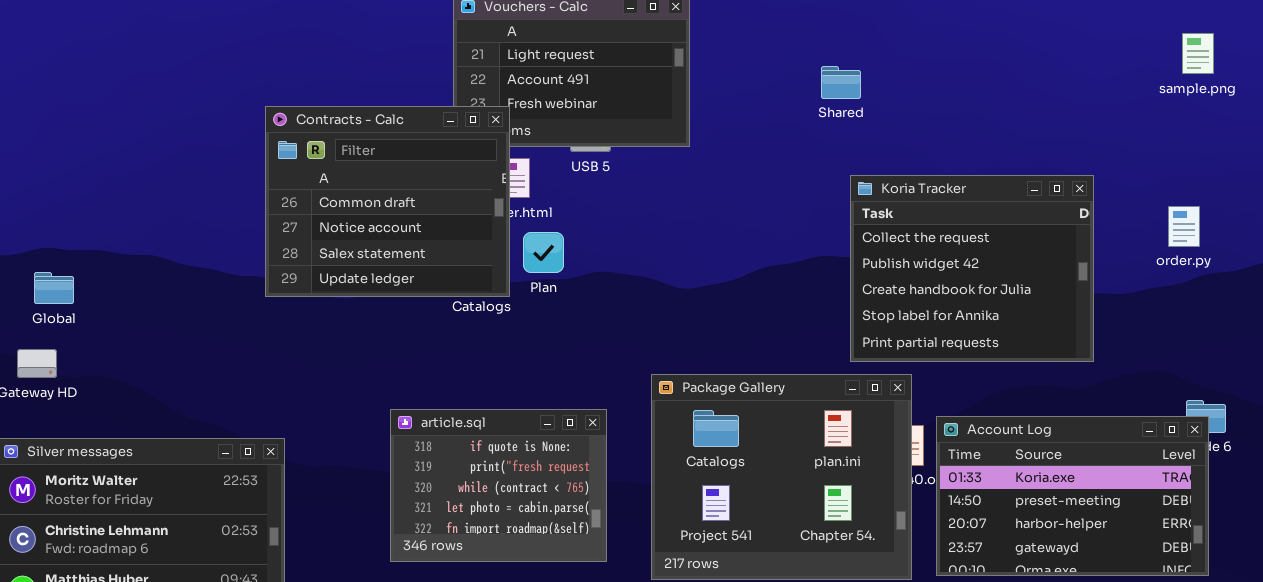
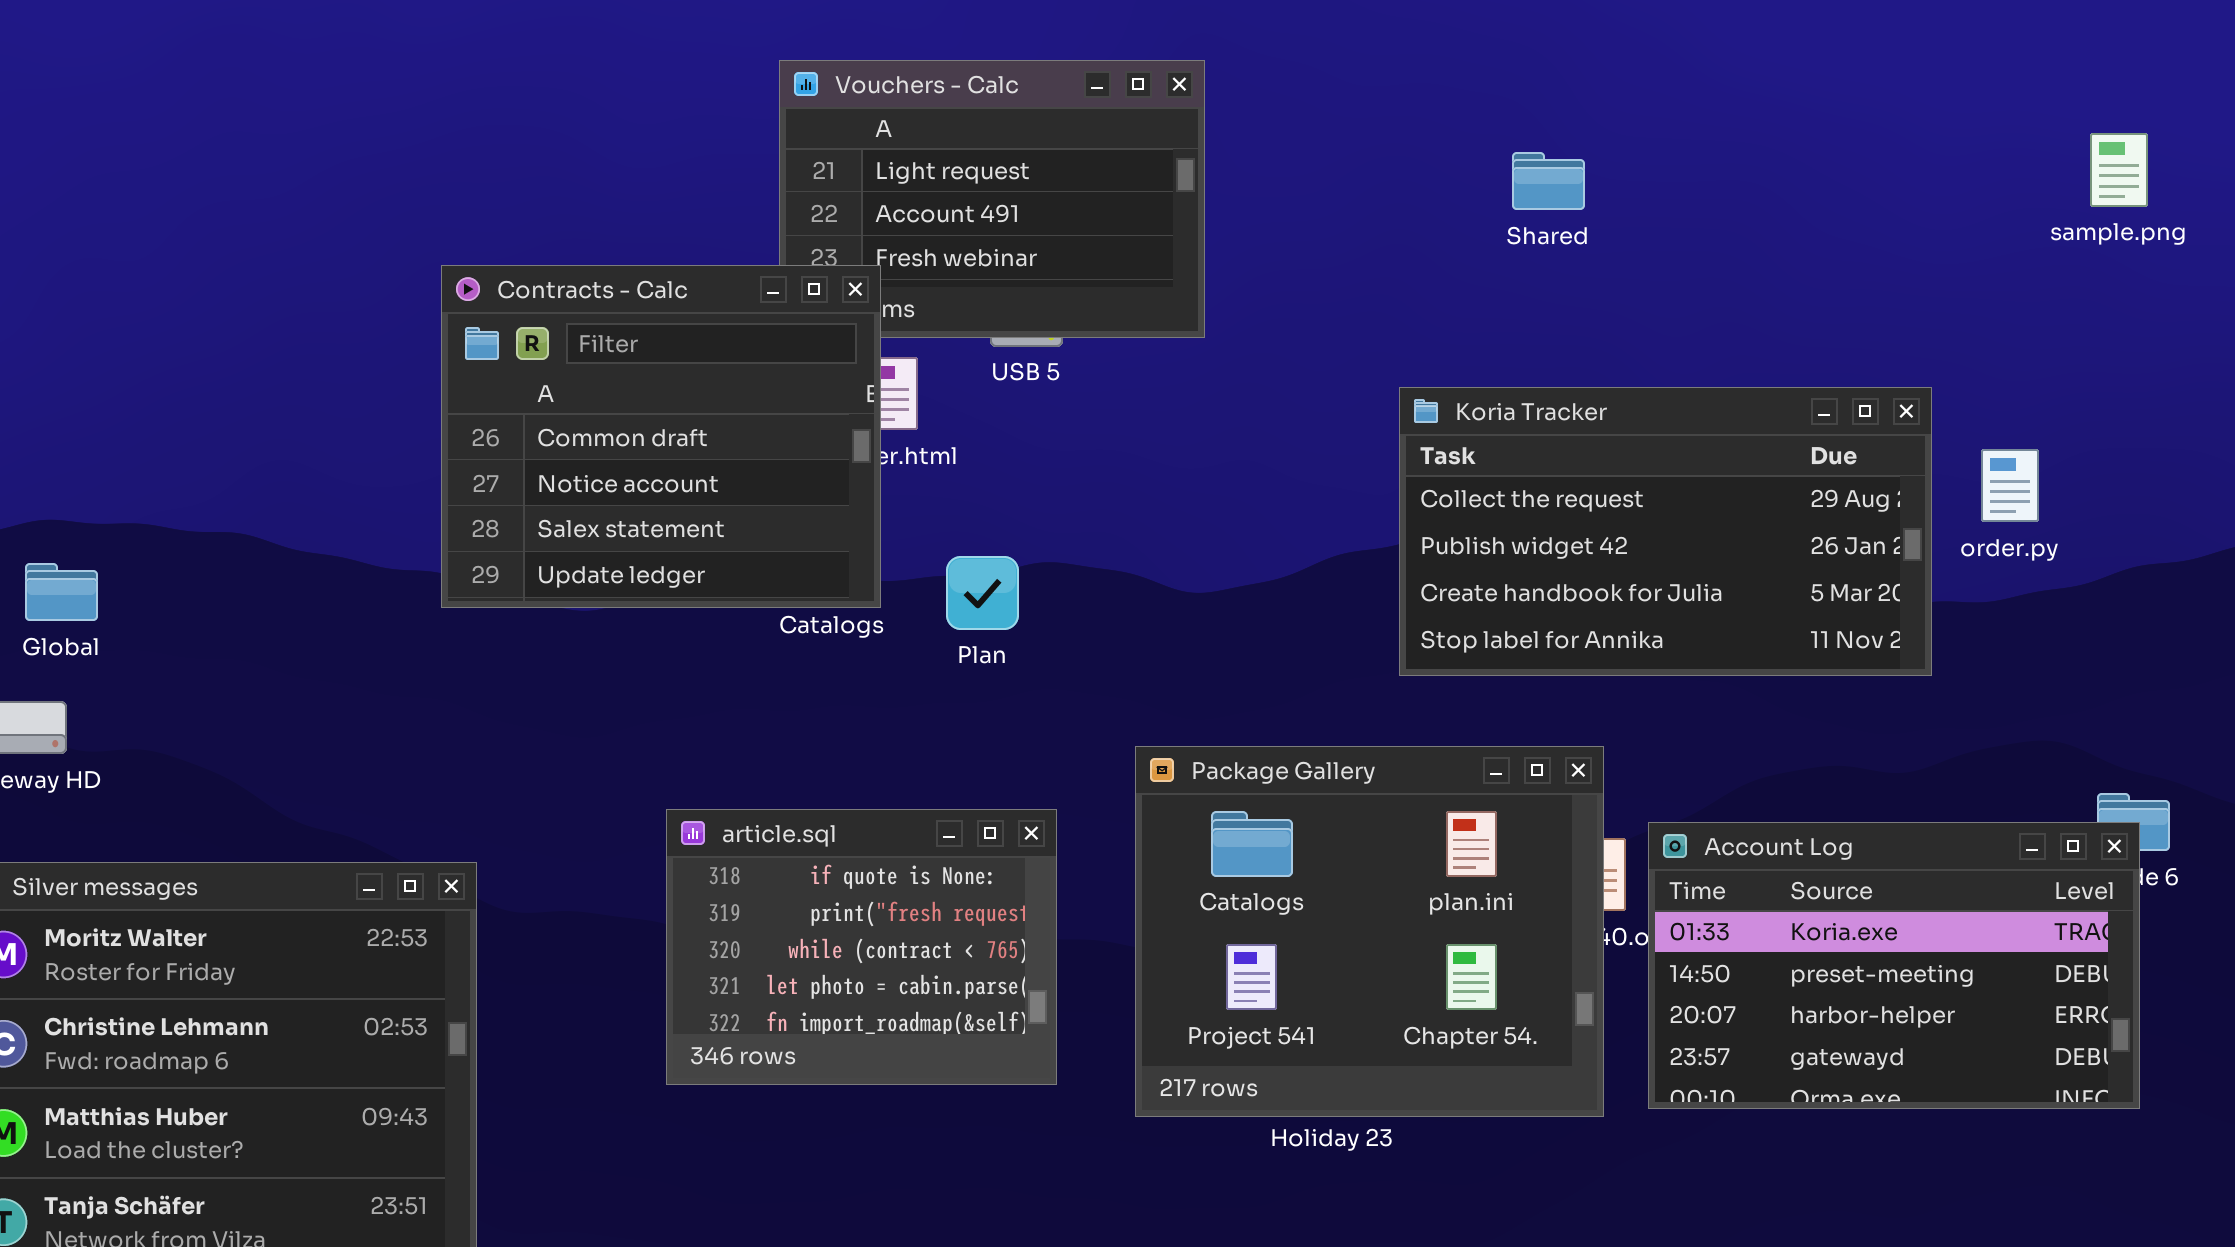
Shared: [821,66,861,99] -> [1512,152,1585,210], moved
Koria Tracker: [850,175,1094,362] -> [1399,387,1932,676], resized
order.py: [1168,206,1200,247] -> [1981,449,2039,522], moved
Plan: [523,232,564,273] -> [946,556,1019,630], moved

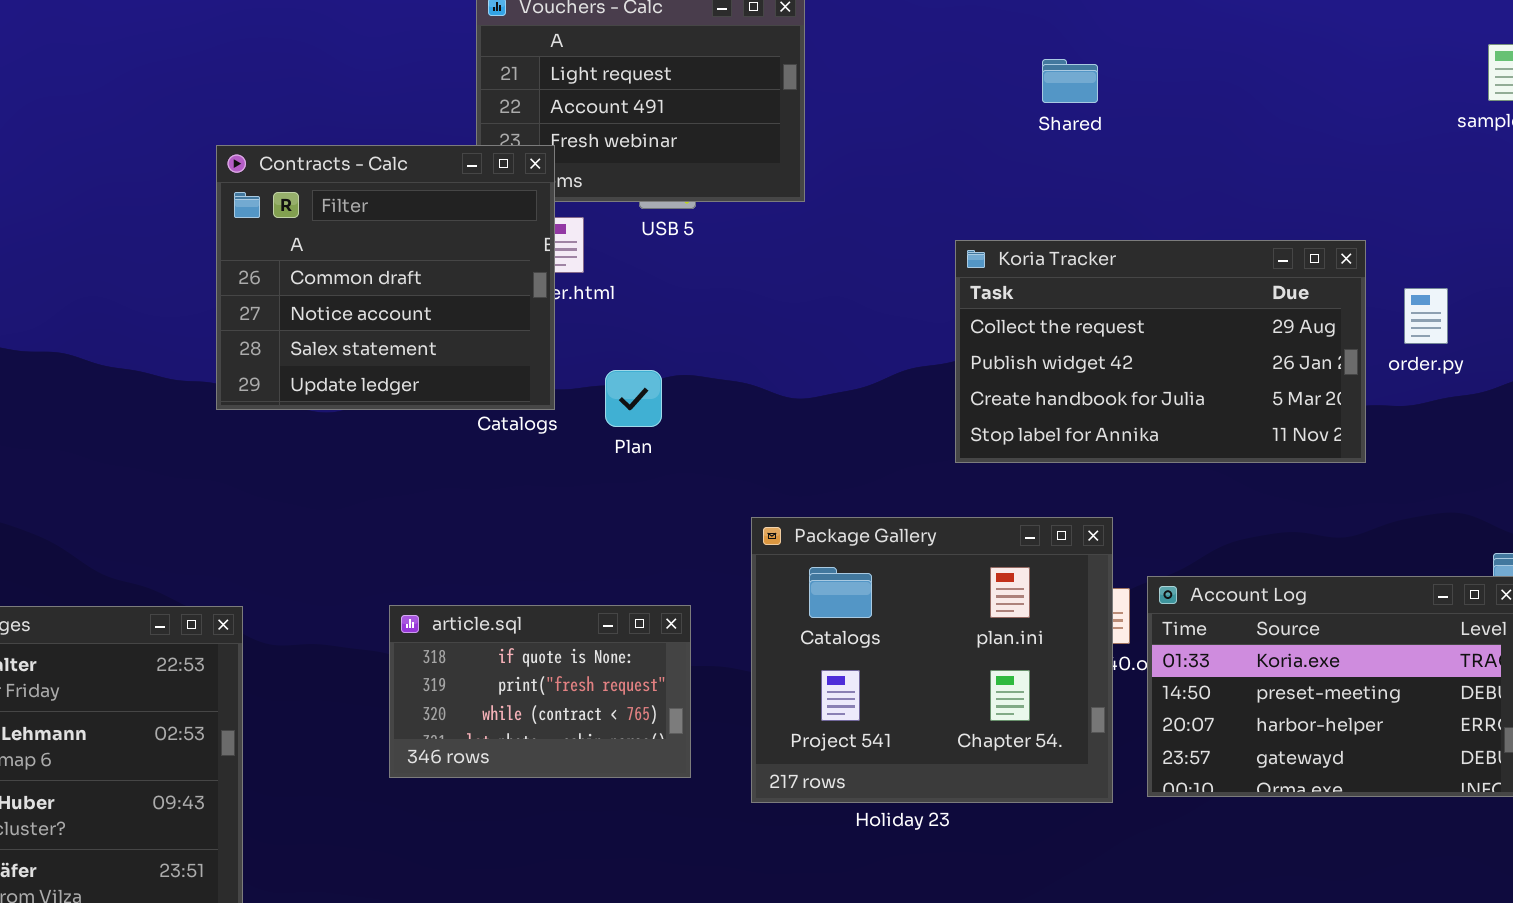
article.sql: [666,809,1057,1085] -> [389,605,691,778], resized

